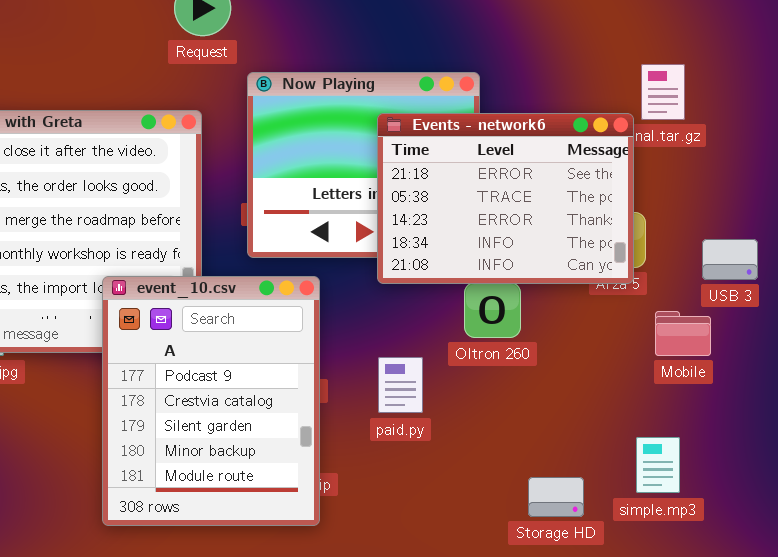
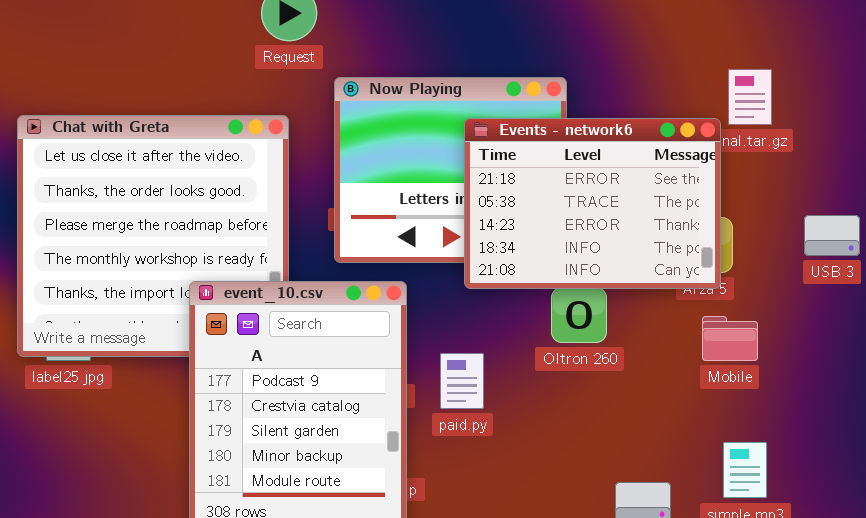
USB 3: [702,239,758,280] -> [804,215,860,256], moved
Mobile: [655,311,711,356] -> [702,316,758,361], moved
paid.py: [378,357,423,413] -> [440,353,484,409], moved

